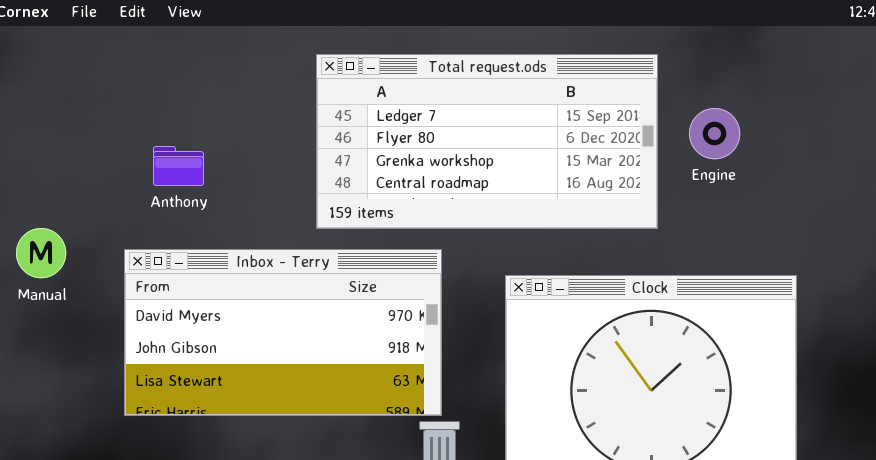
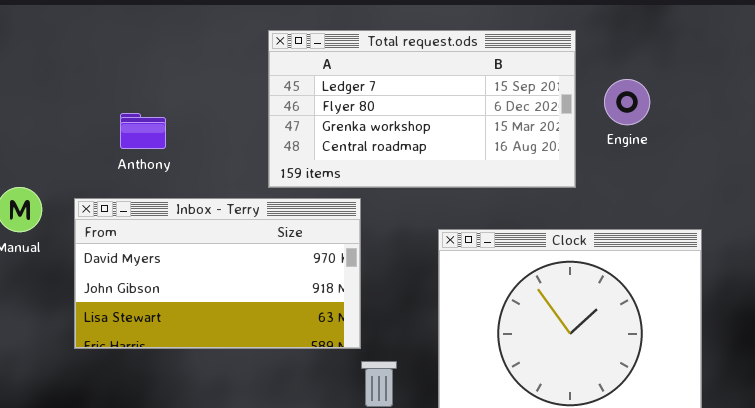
Inbox - Terry: [124,249,442,416] -> [74,198,361,349], moved

